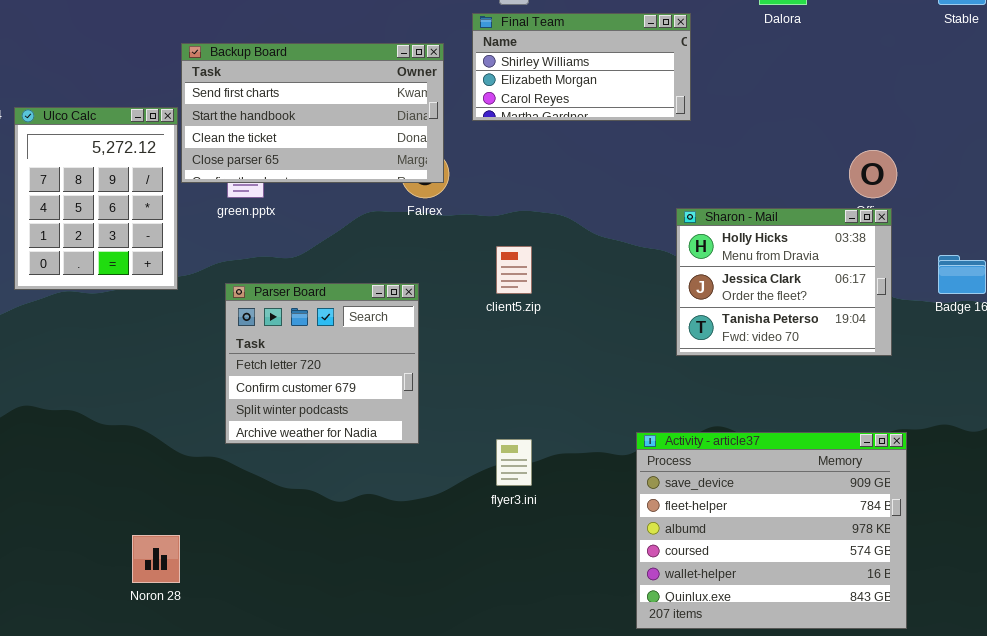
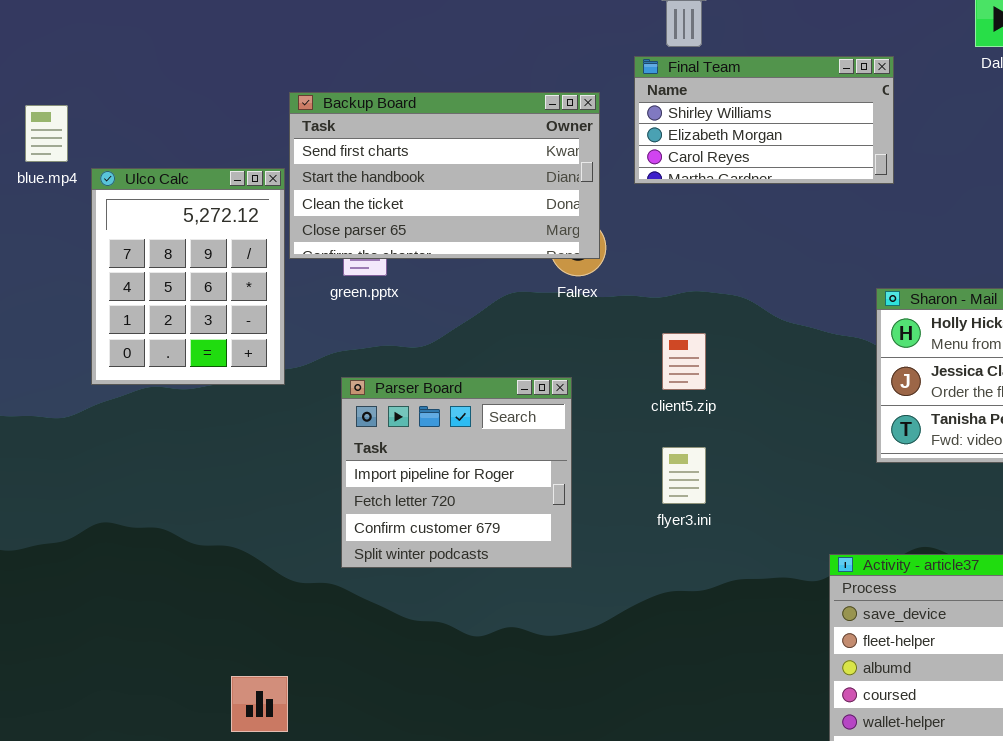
Parser Board: [225,283,419,444] -> [341,377,572,568], scrolled up 1 row
flyer3.ini: [496,439,532,486] -> [662,447,706,504], moved

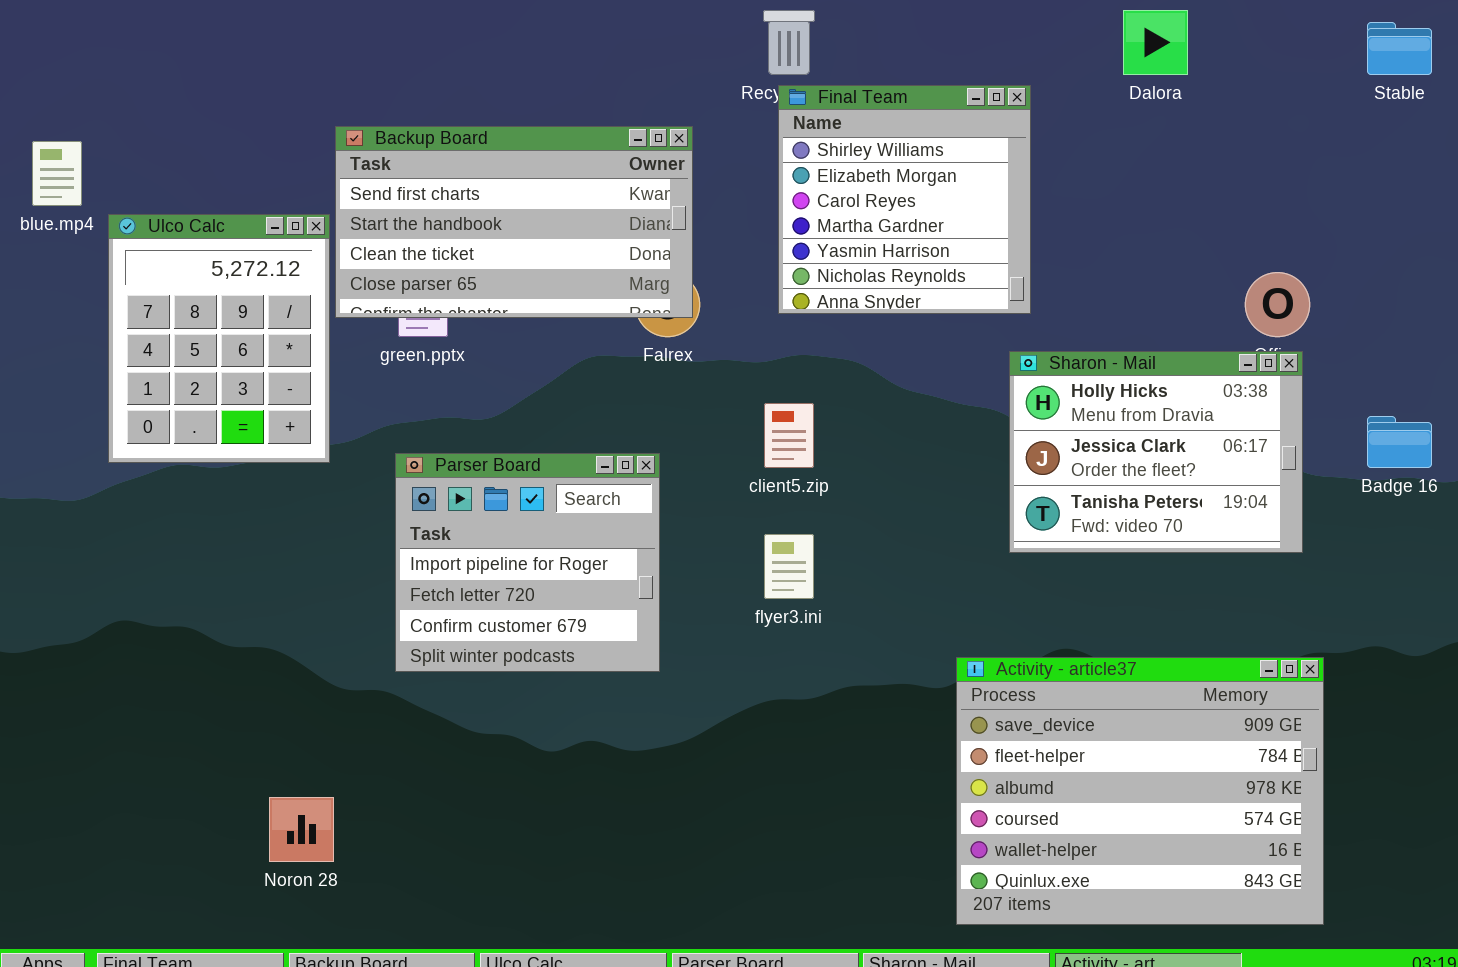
Final Team: [634,56,894,184] -> [778,85,1031,314], resized

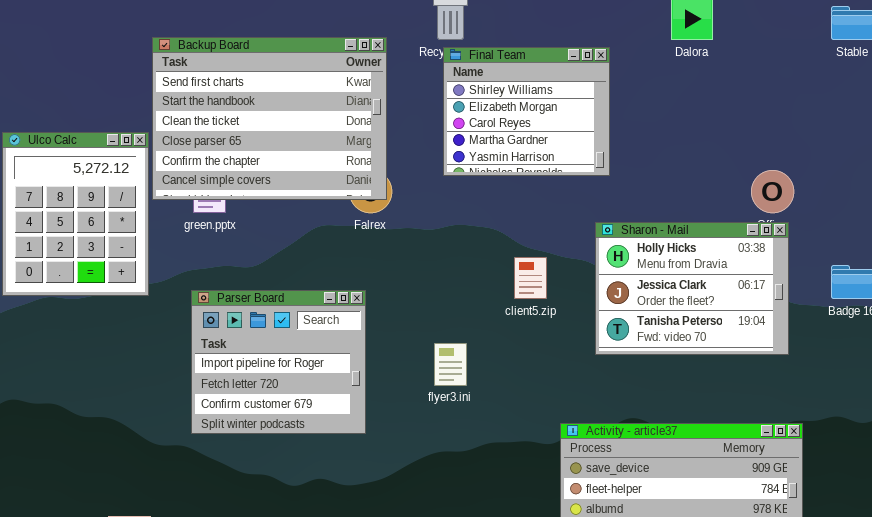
Final Team: [778,85,1031,314] -> [443,47,610,176], resized
Backup Board: [335,126,693,318] -> [152,37,387,200], resized
client5.zip: [764,403,814,468] -> [514,257,547,299], moved

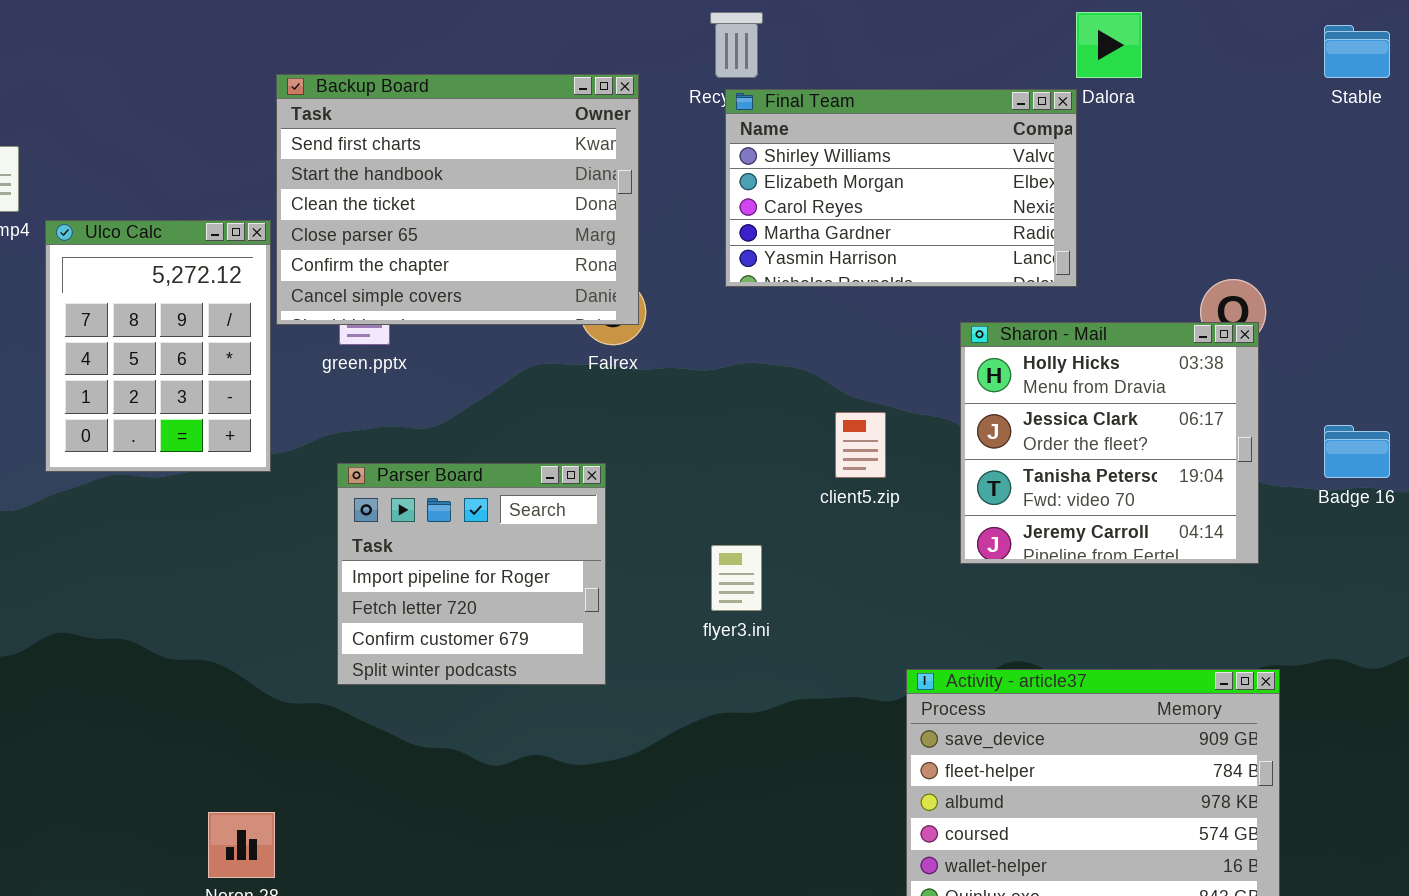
Final Team: [443,47,610,176] -> [725,89,1077,287], resized
Sharon - Mail: [595,222,789,355] -> [960,322,1259,564], resized

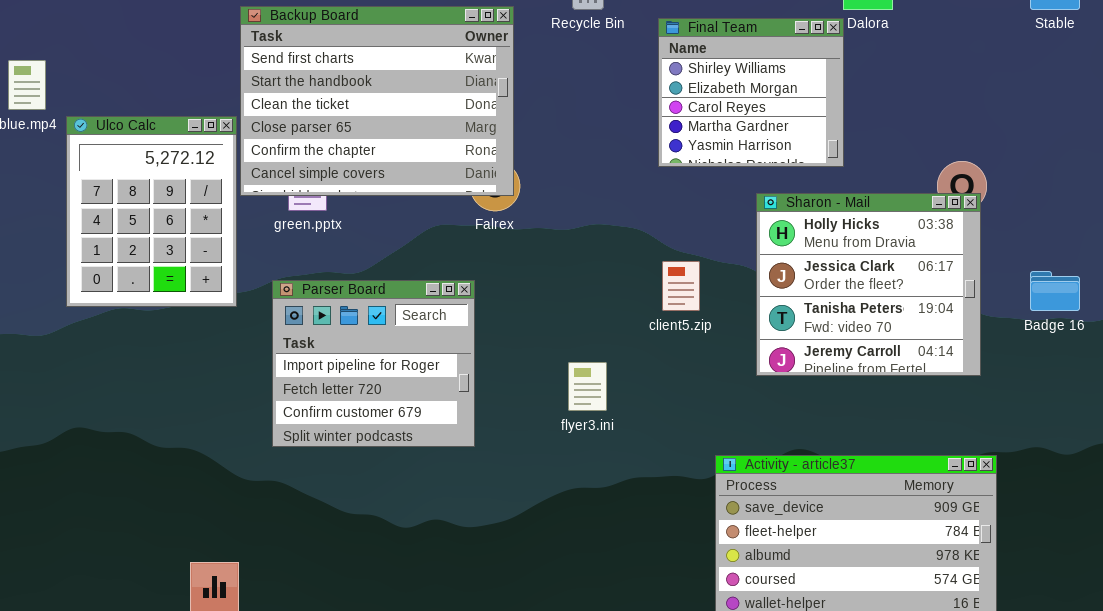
Final Team: [725,89,1077,287] -> [658,18,844,167], resized
Parser Board: [337,463,606,685] -> [272,280,475,447], moved

